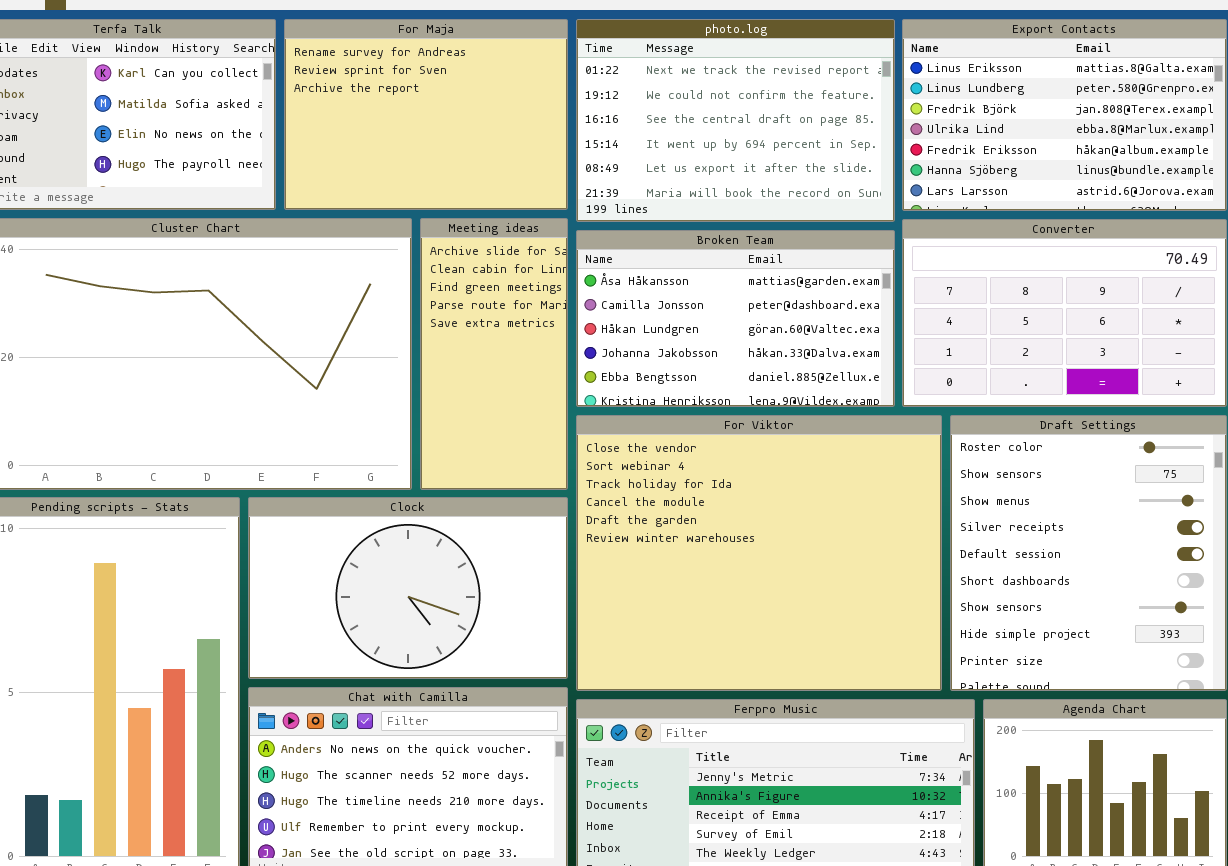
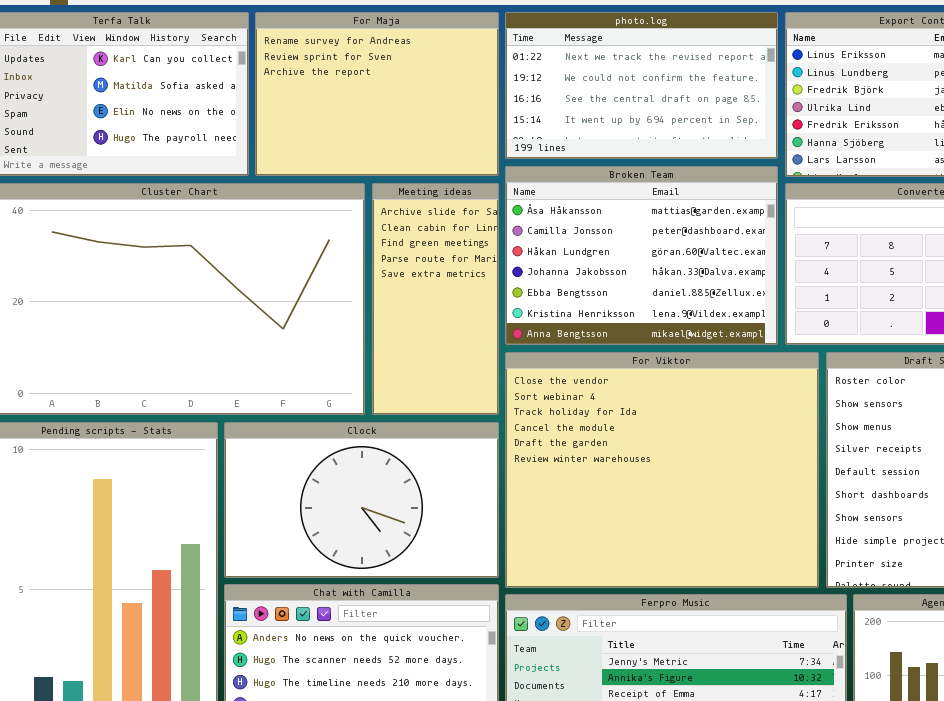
photo.log: [576,19,895,222] -> [505,12,778,159], resized
Broken Team: [576,230,895,407] -> [505,166,778,345], resized

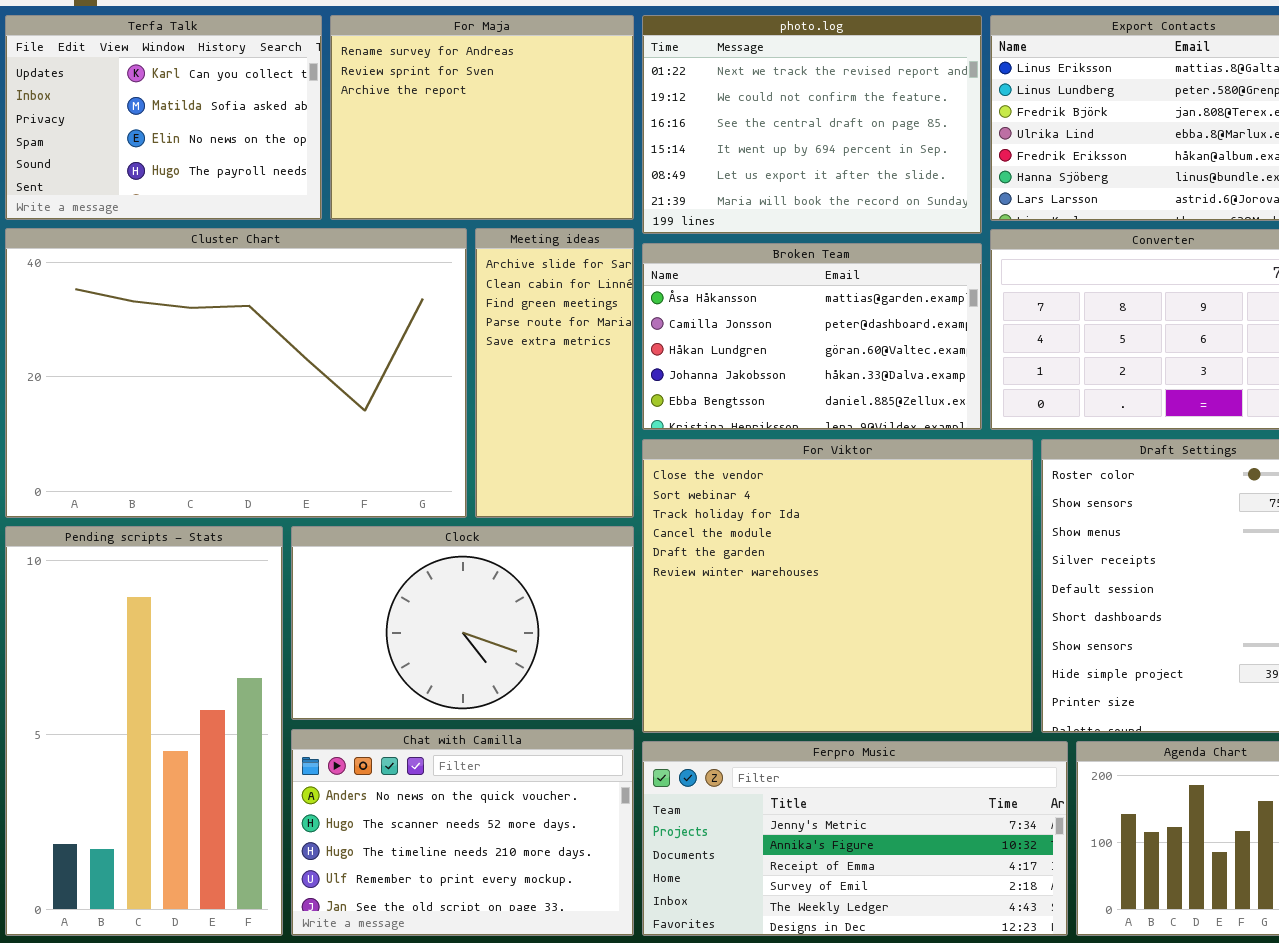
photo.log: [505,12,778,159] -> [642,15,982,234], resized
Broken Team: [505,166,778,345] -> [642,243,982,430], resized

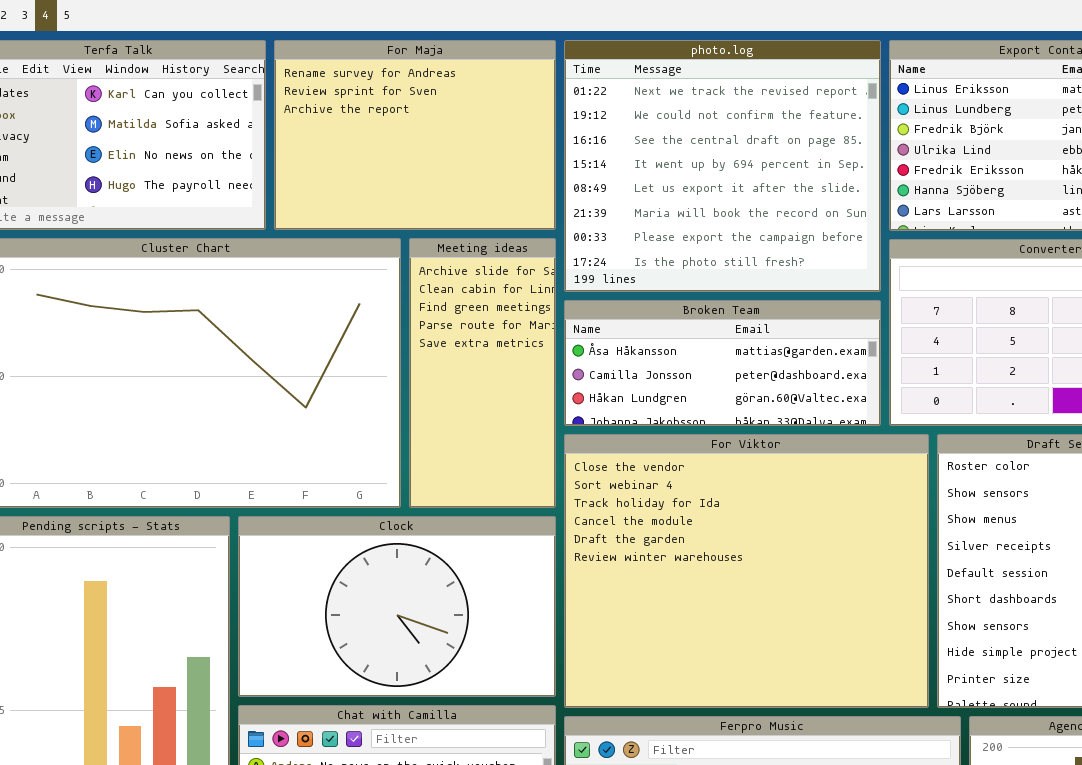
photo.log: [642,15,982,234] -> [564,40,881,292], resized
Broken Team: [642,243,982,430] -> [564,300,881,426], resized

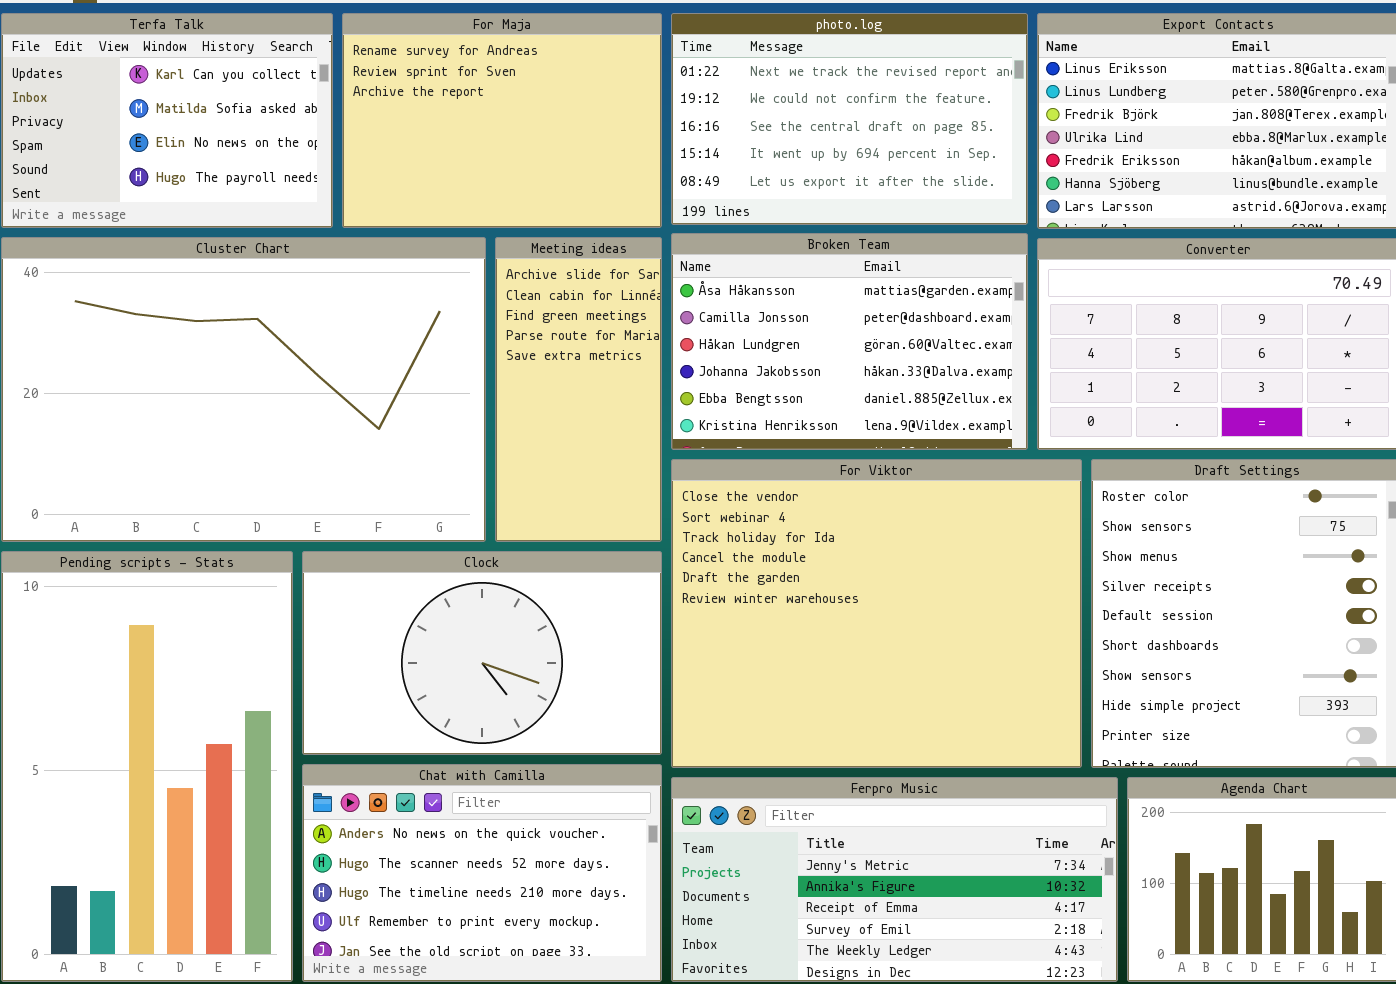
photo.log: [564,40,881,292] -> [671,13,1028,225], resized
Broken Team: [564,300,881,426] -> [671,233,1028,450], resized

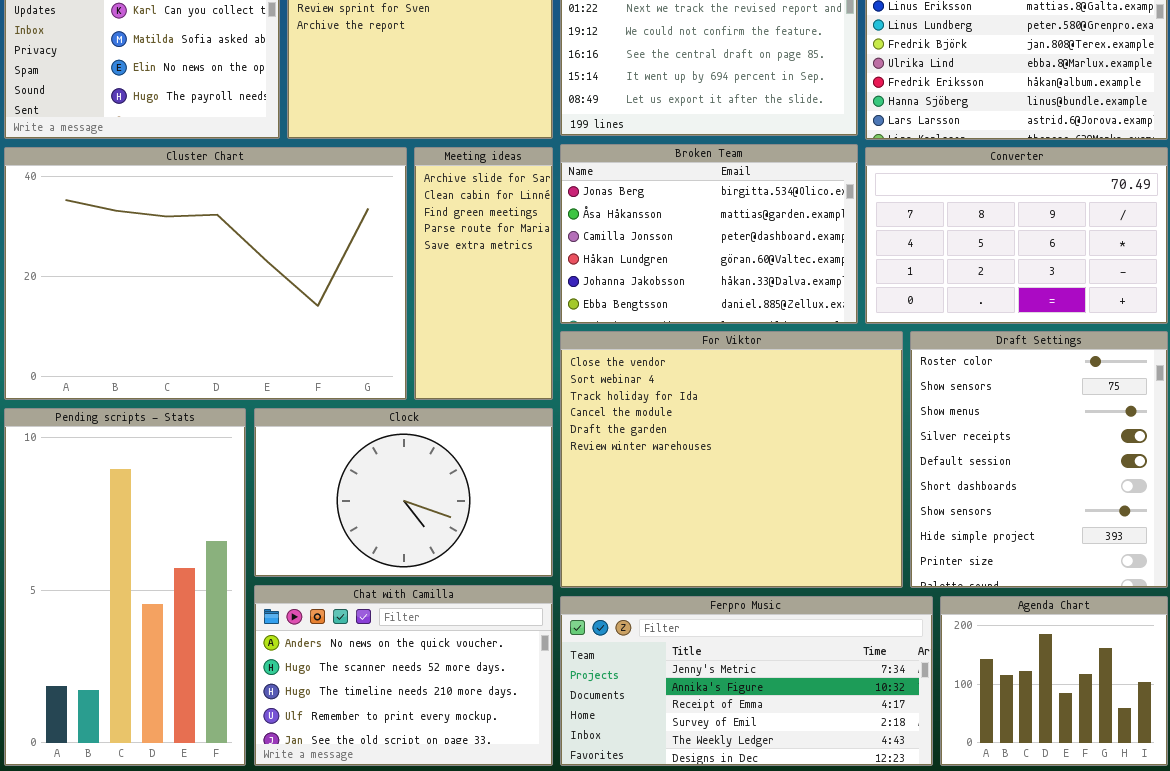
Broken Team: [671,233,1028,450] -> [560,144,858,324], scrolled up 1 row

